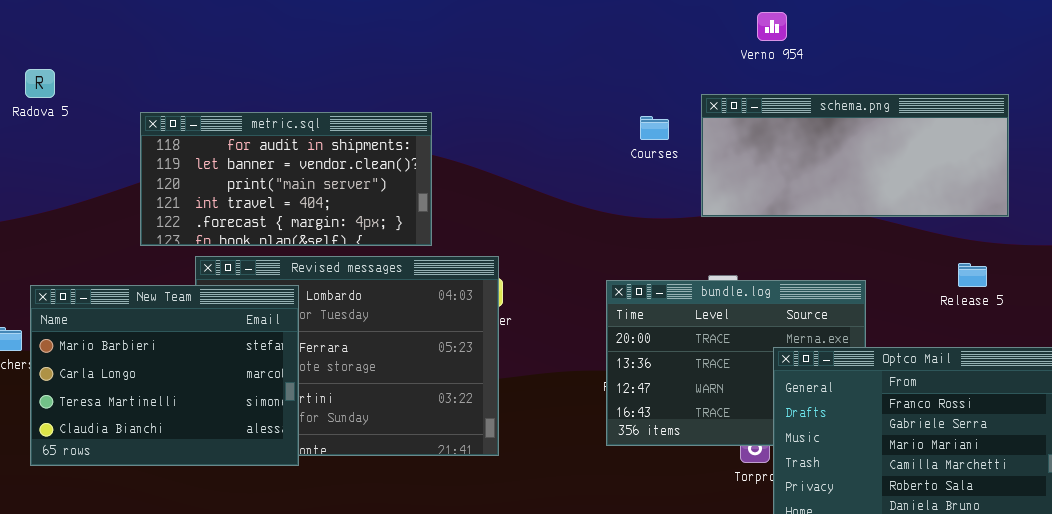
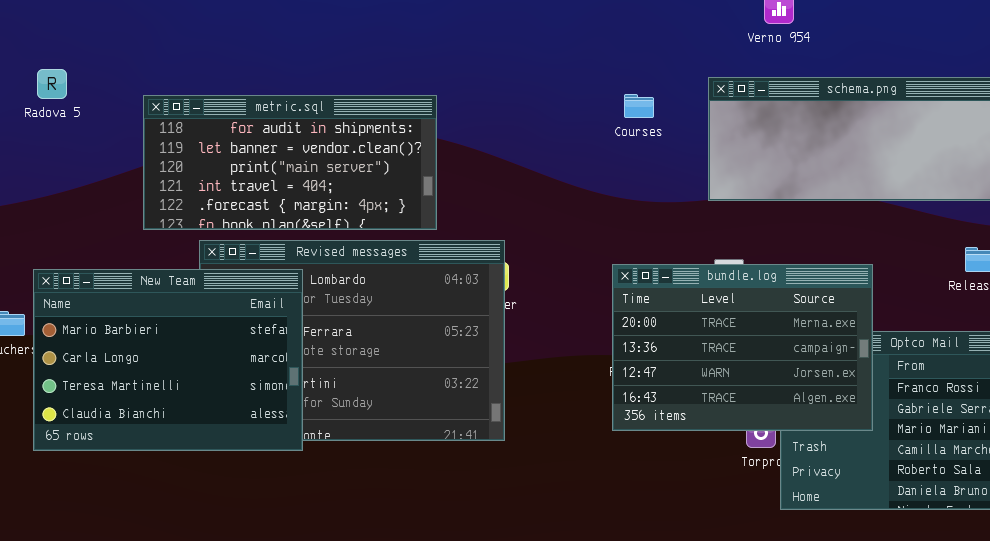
Radova 5: [25,69,55,98] -> [37,69,67,99], moved
Courses: [640,116,669,140] -> [624,94,654,118], moved
bundle.log: [606,280,866,446] -> [612,264,873,431], raised

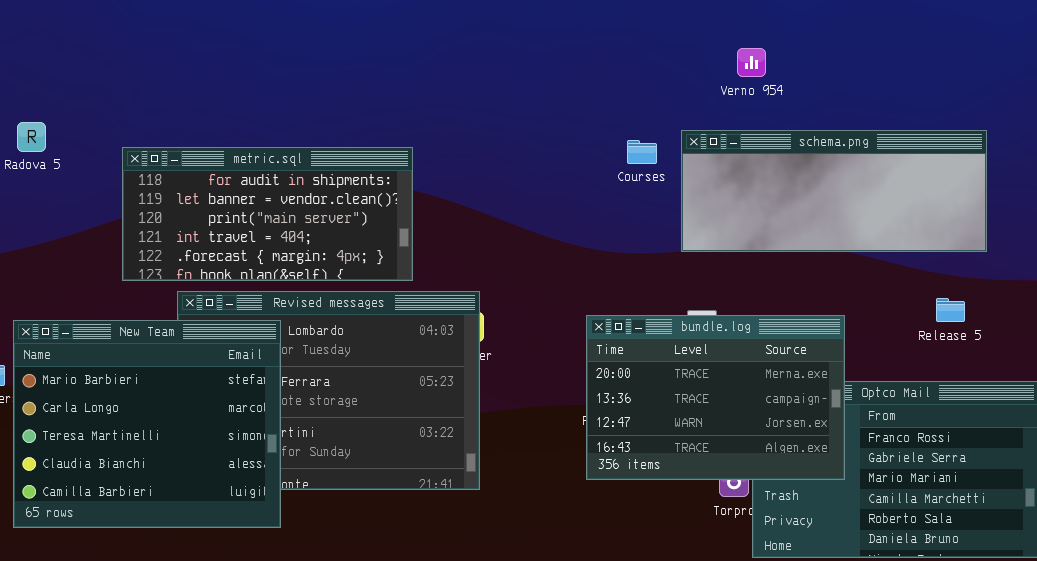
Courses: [624,94,654,118] -> [627,140,657,164], moved
New Team: [33,269,303,451] -> [13,320,281,528], resized

